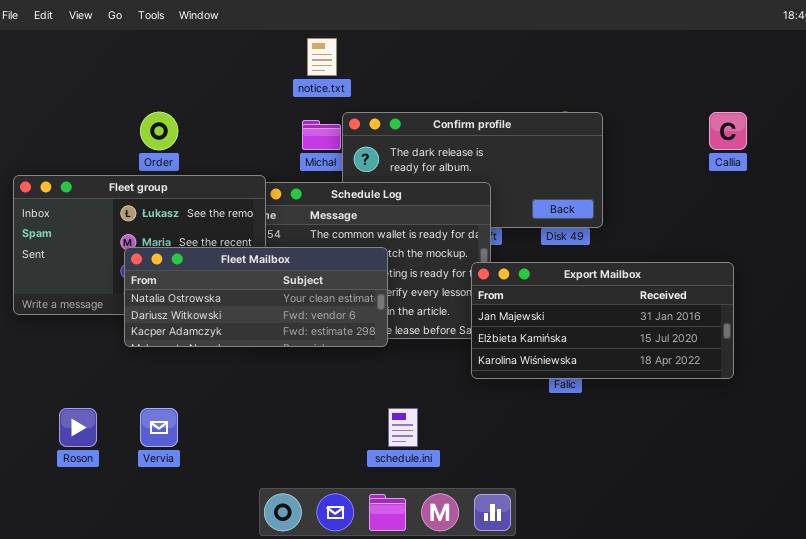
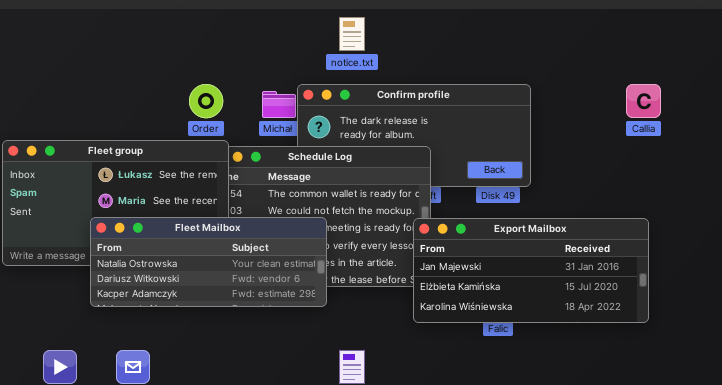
notice.txt: [307,38,337,76] -> [339,17,365,51], moved
Order: [140,112,178,150] -> [189,84,223,118], moved
Fleet Mailbox: [124,247,388,347] -> [90,217,327,307], moved

